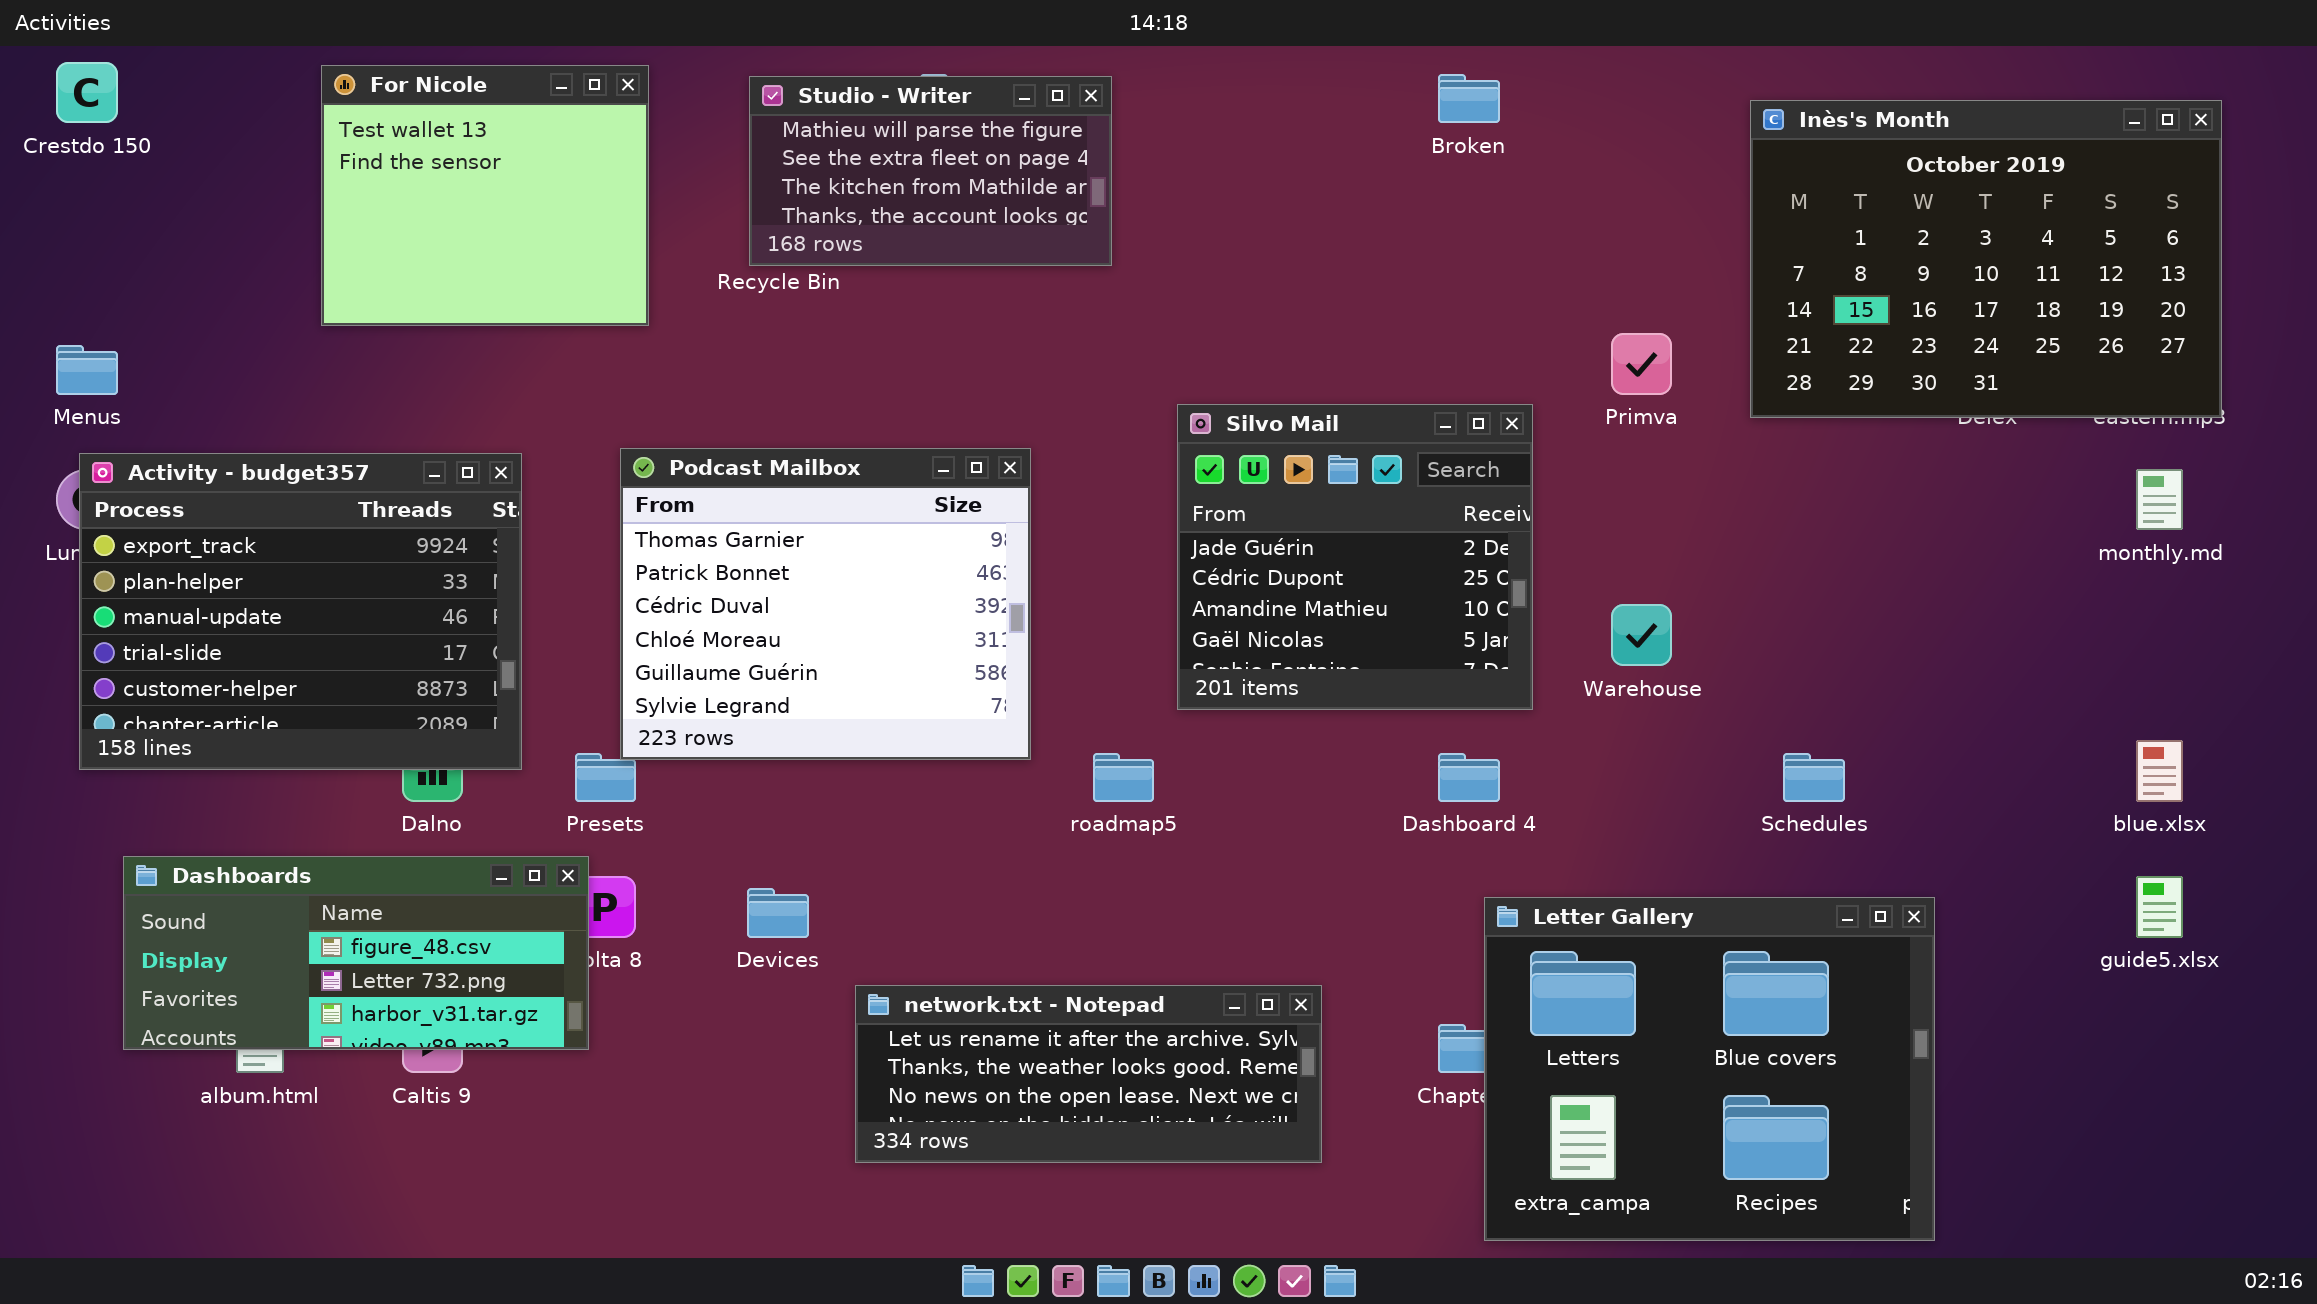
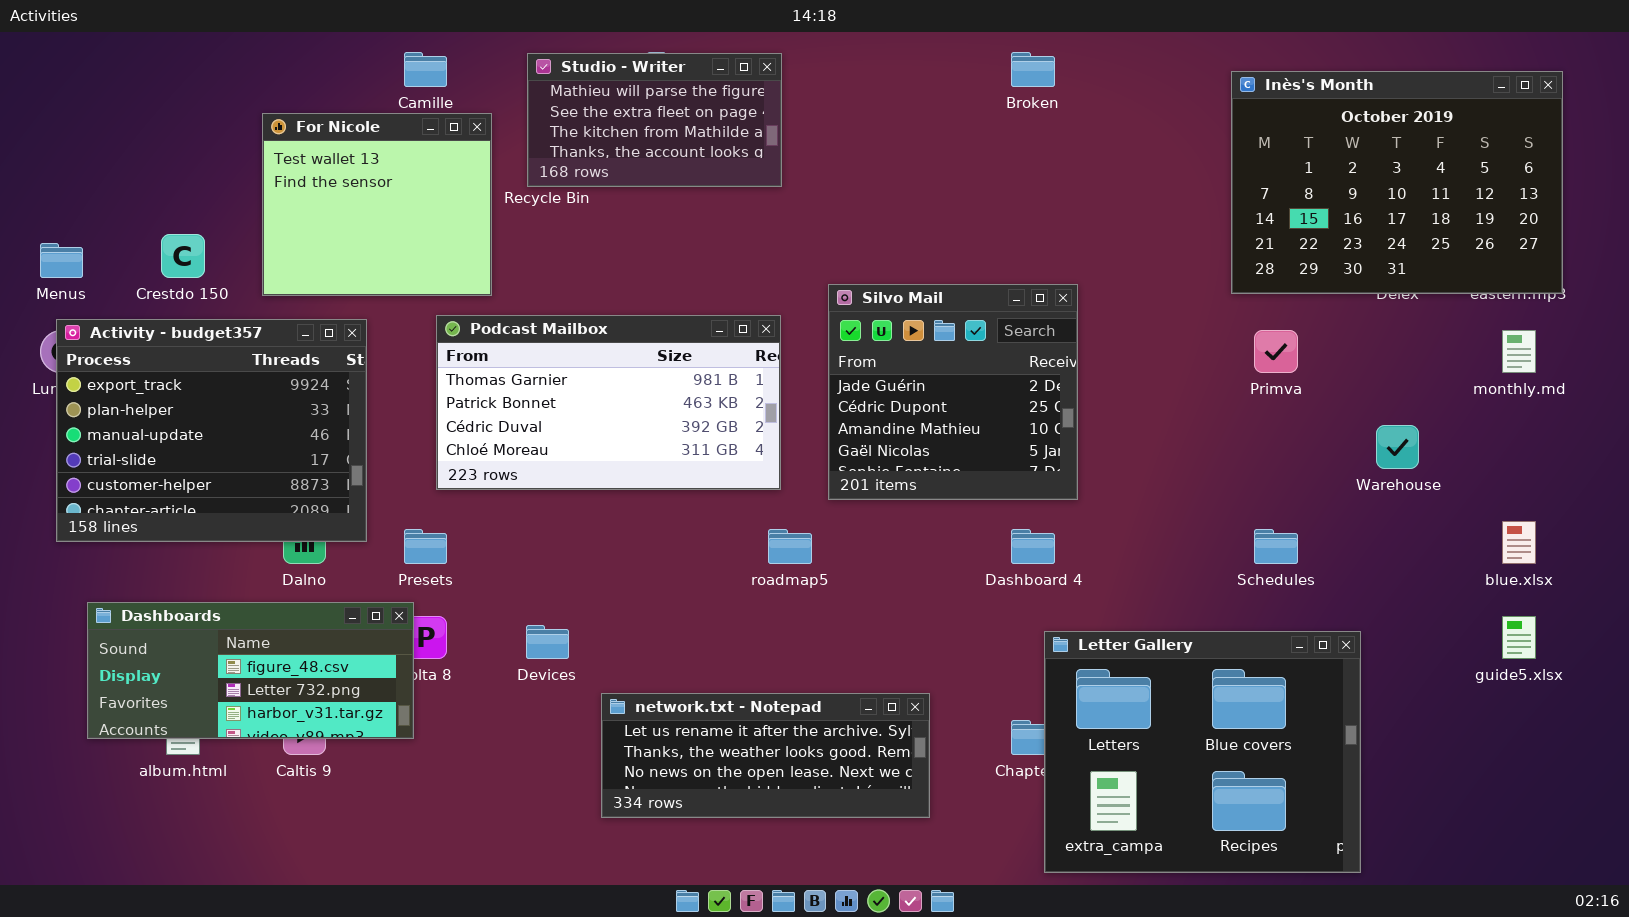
Crestdo 150: [56,62,118,123] -> [161,234,205,278], moved
For Nicole: [321,65,649,326] -> [262,113,492,296], moved
Primva: [1611,333,1672,395] -> [1254,330,1298,373], moved
Podcast Mailbox: [620,448,1031,760] -> [436,315,781,490], resized
Warehouse: [1611,604,1672,666] -> [1376,425,1419,469], moved

